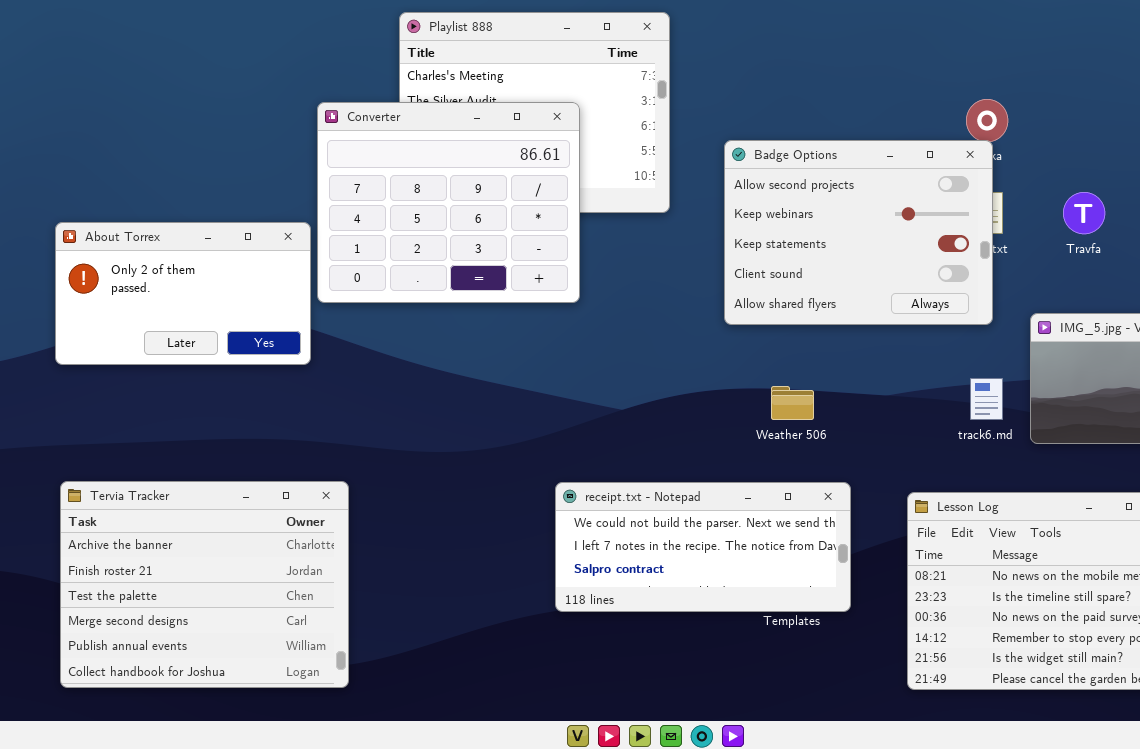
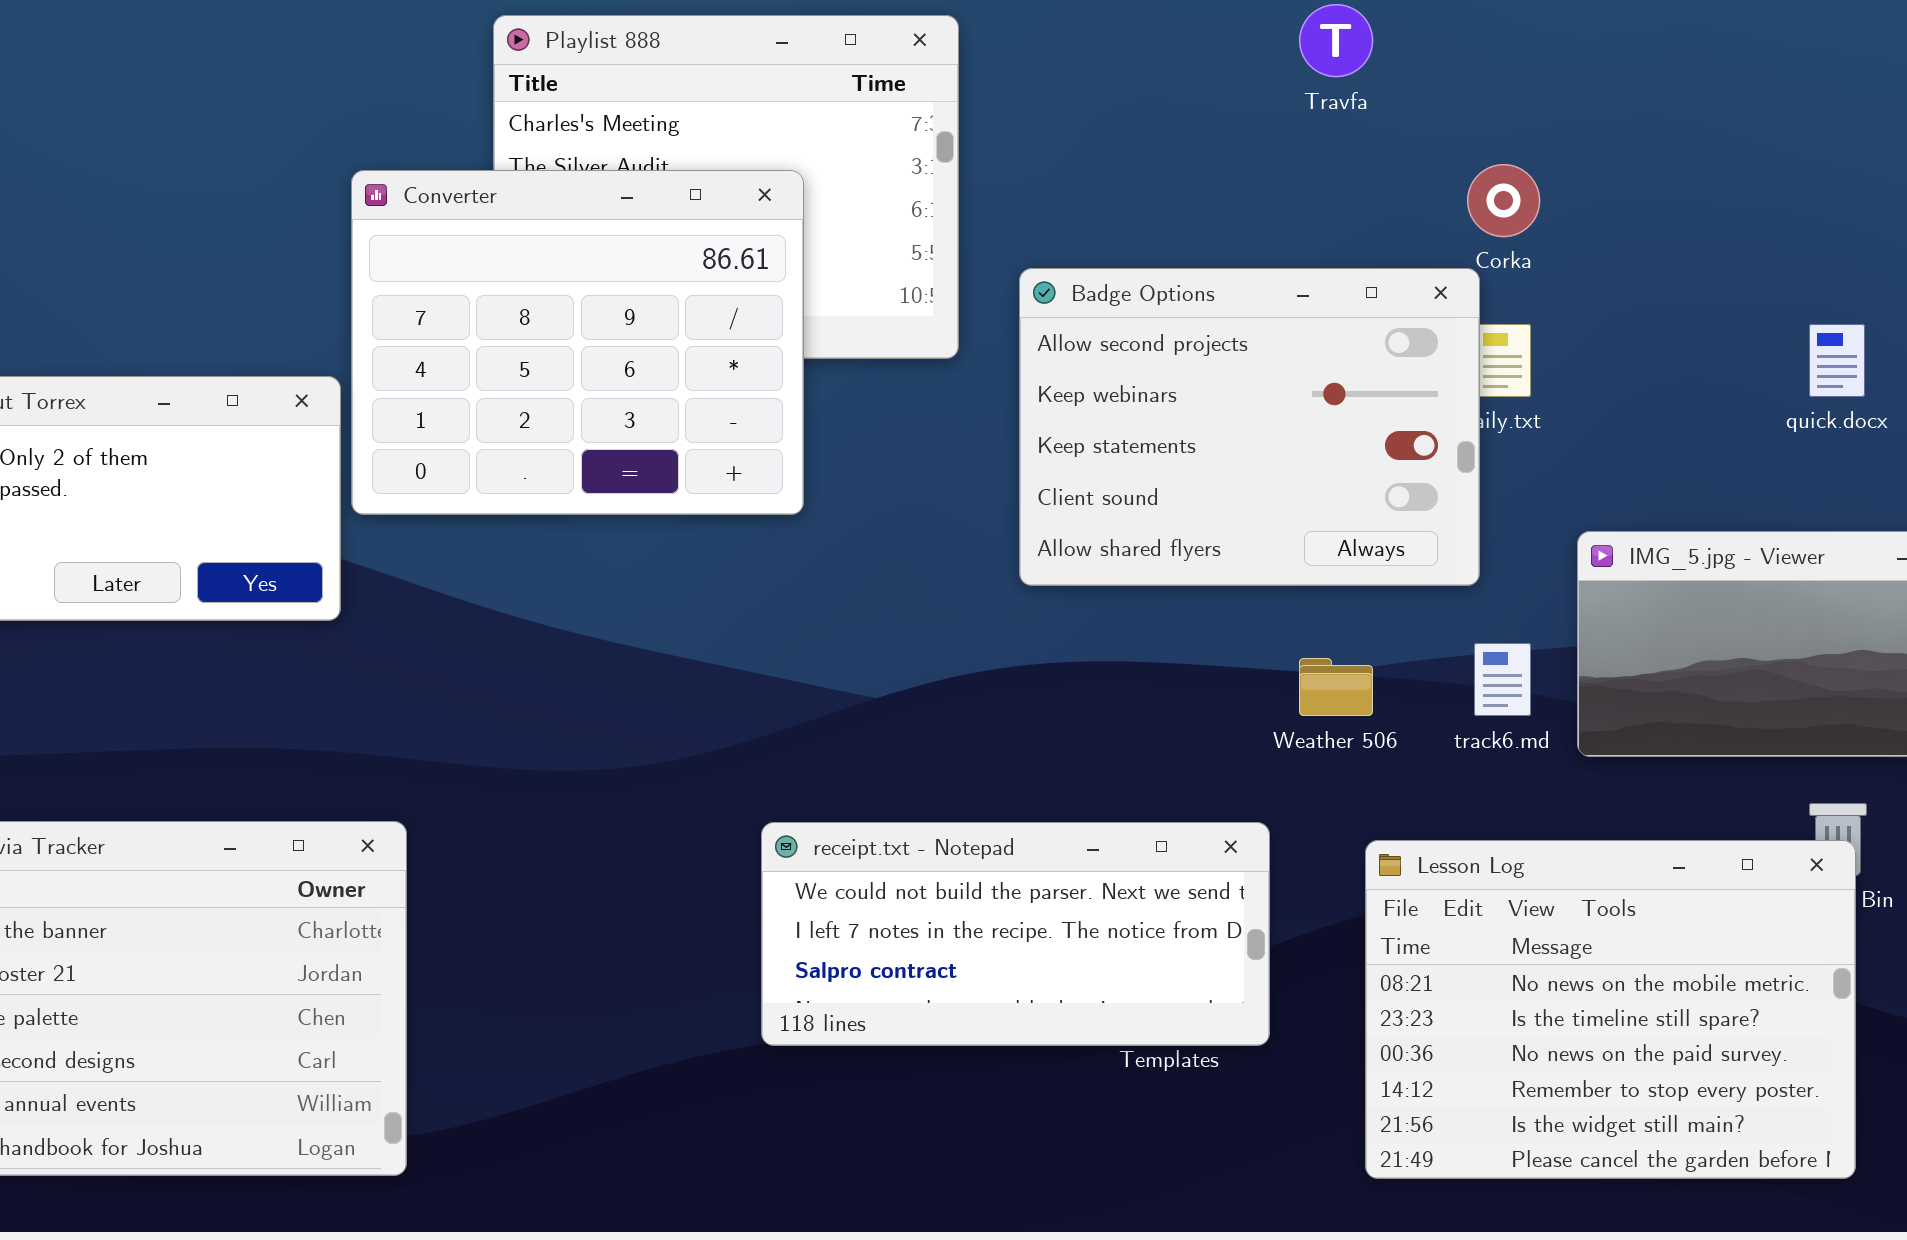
Badge Options: [724,140,993,325] -> [1019,268,1480,586], moved
Travfa: [1063,192,1105,234] -> [1299,4,1373,77], moved
Weather 506: [771,386,814,420] -> [1299,658,1373,716], moved

